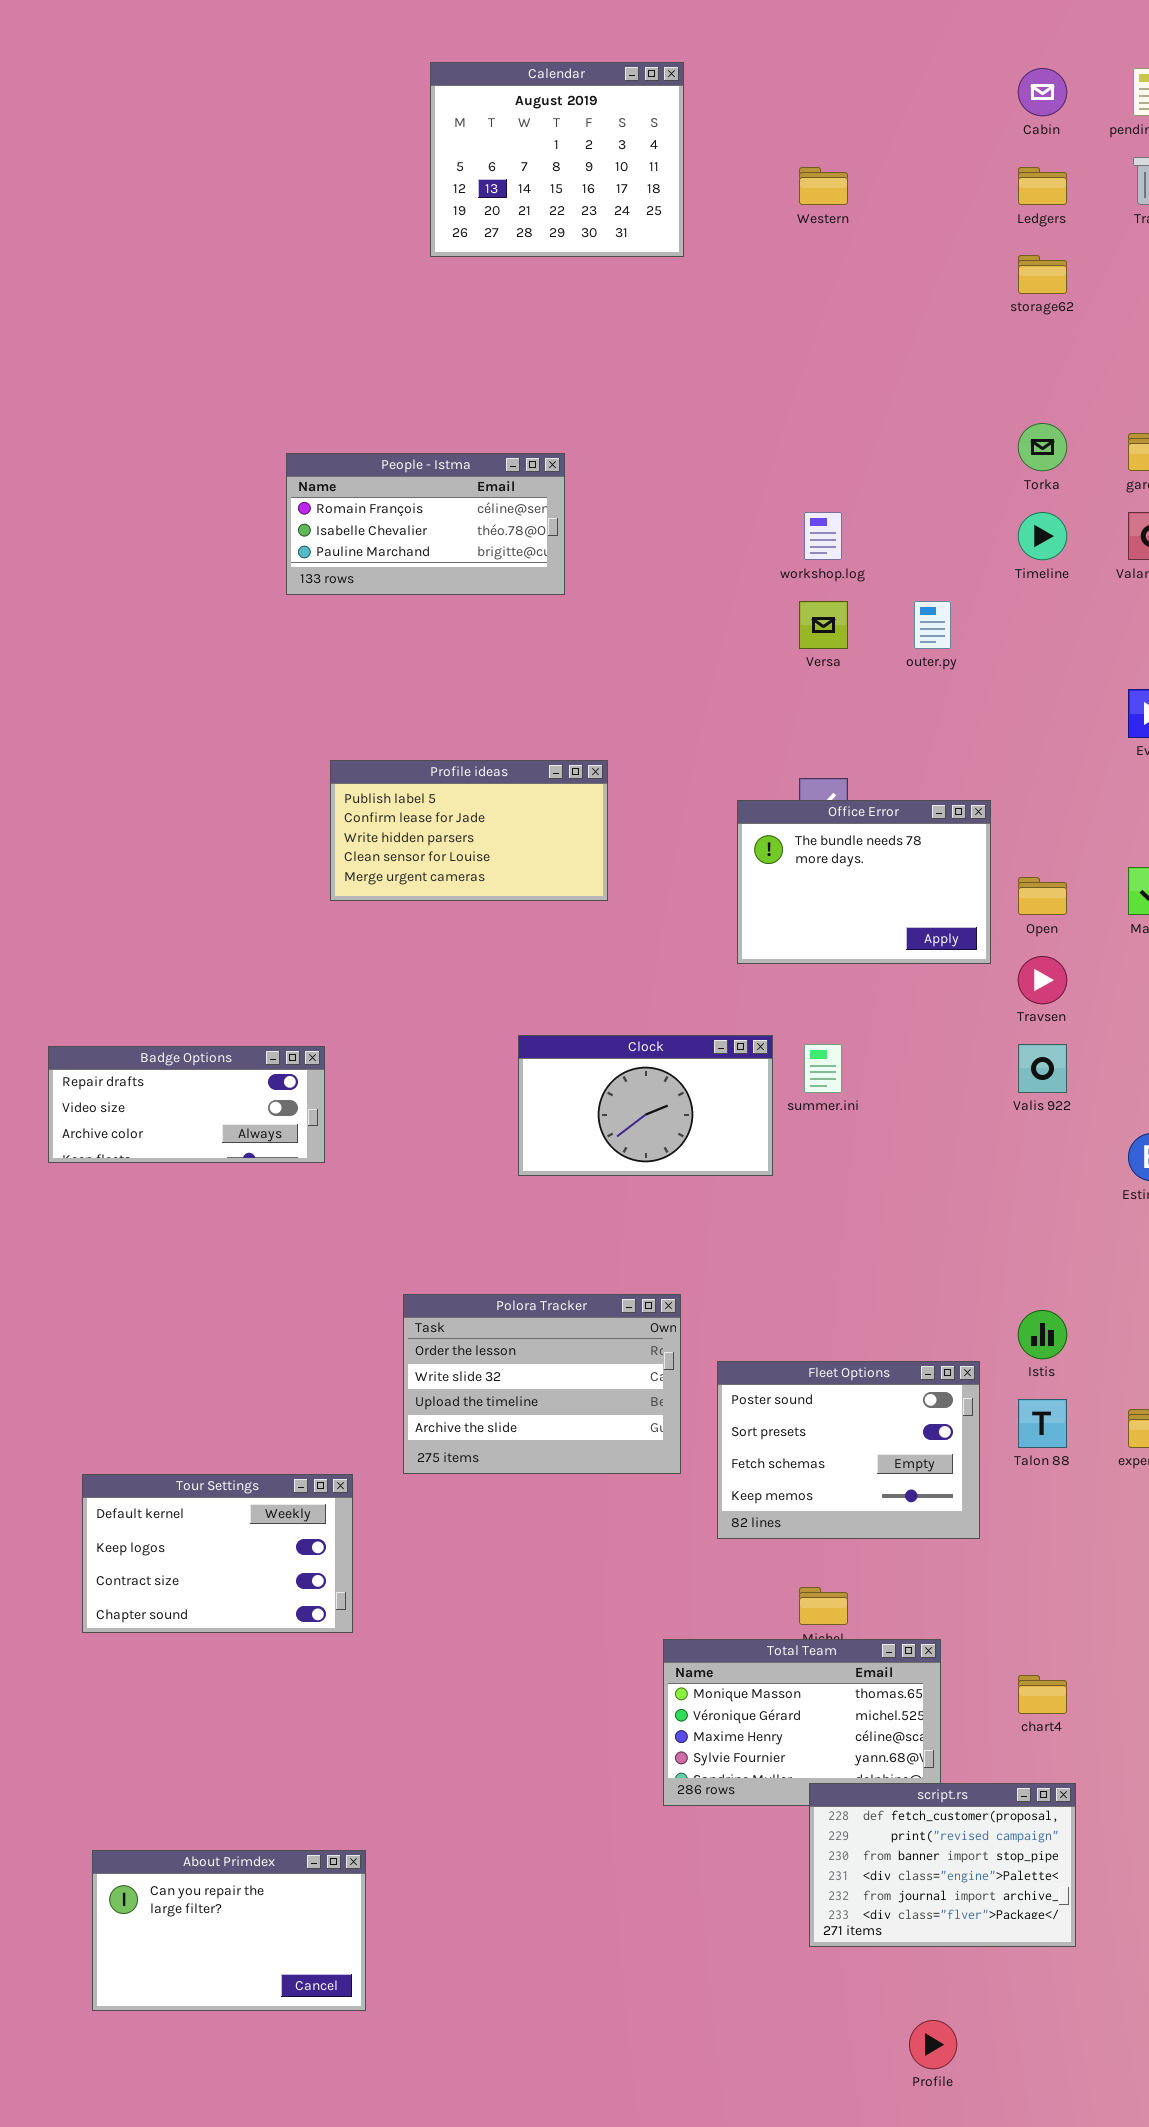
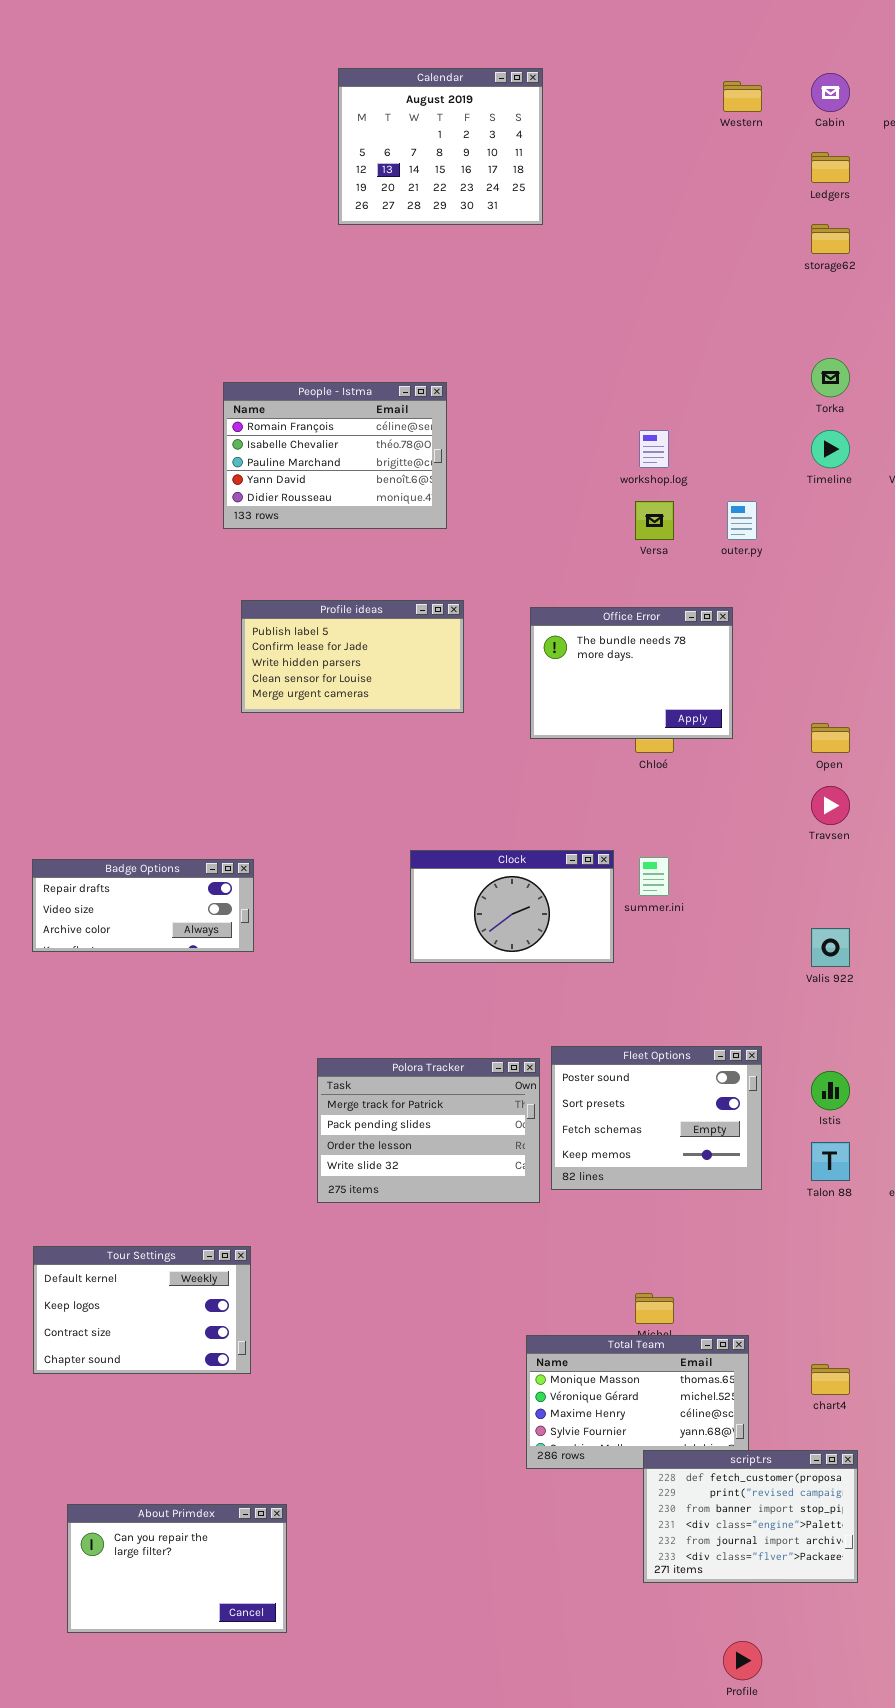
Western: [799,167,848,205] -> [723,81,762,112], moved
People - Istma: [286,453,565,595] -> [223,382,447,529], resized
Profile ideas: [330,760,608,901] -> [241,600,464,713], moved
Office Error: [737,800,991,964] -> [530,607,733,739], moved
Valis 922: [1018,1044,1067,1093] -> [811,928,850,967], moved
Polora Tracker: [403,1294,681,1474] -> [317,1058,540,1203], scrolled up 2 rows
Fleet Options: [717,1361,980,1539] -> [551,1046,762,1190], moved
Tour Settings: [82,1474,353,1633] -> [33,1246,251,1374], moved

